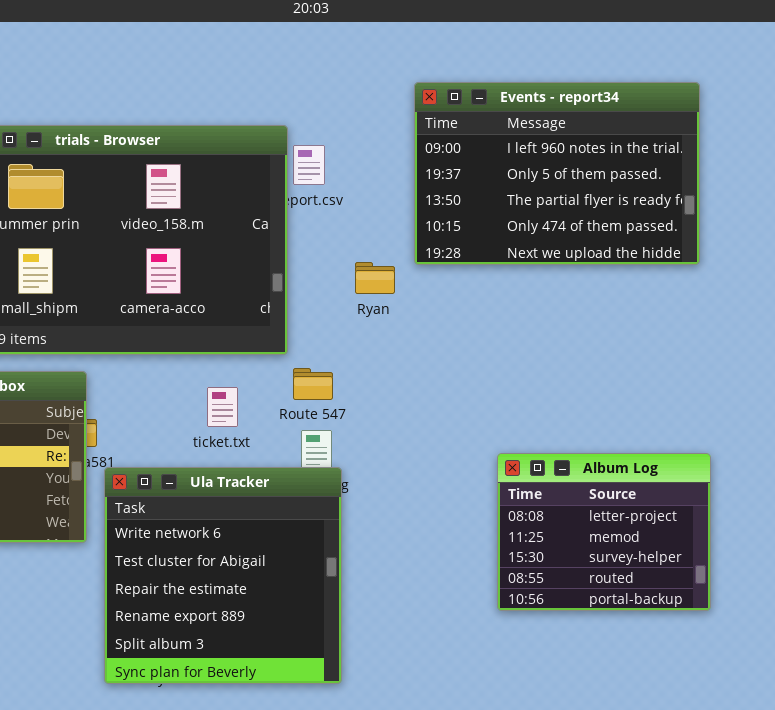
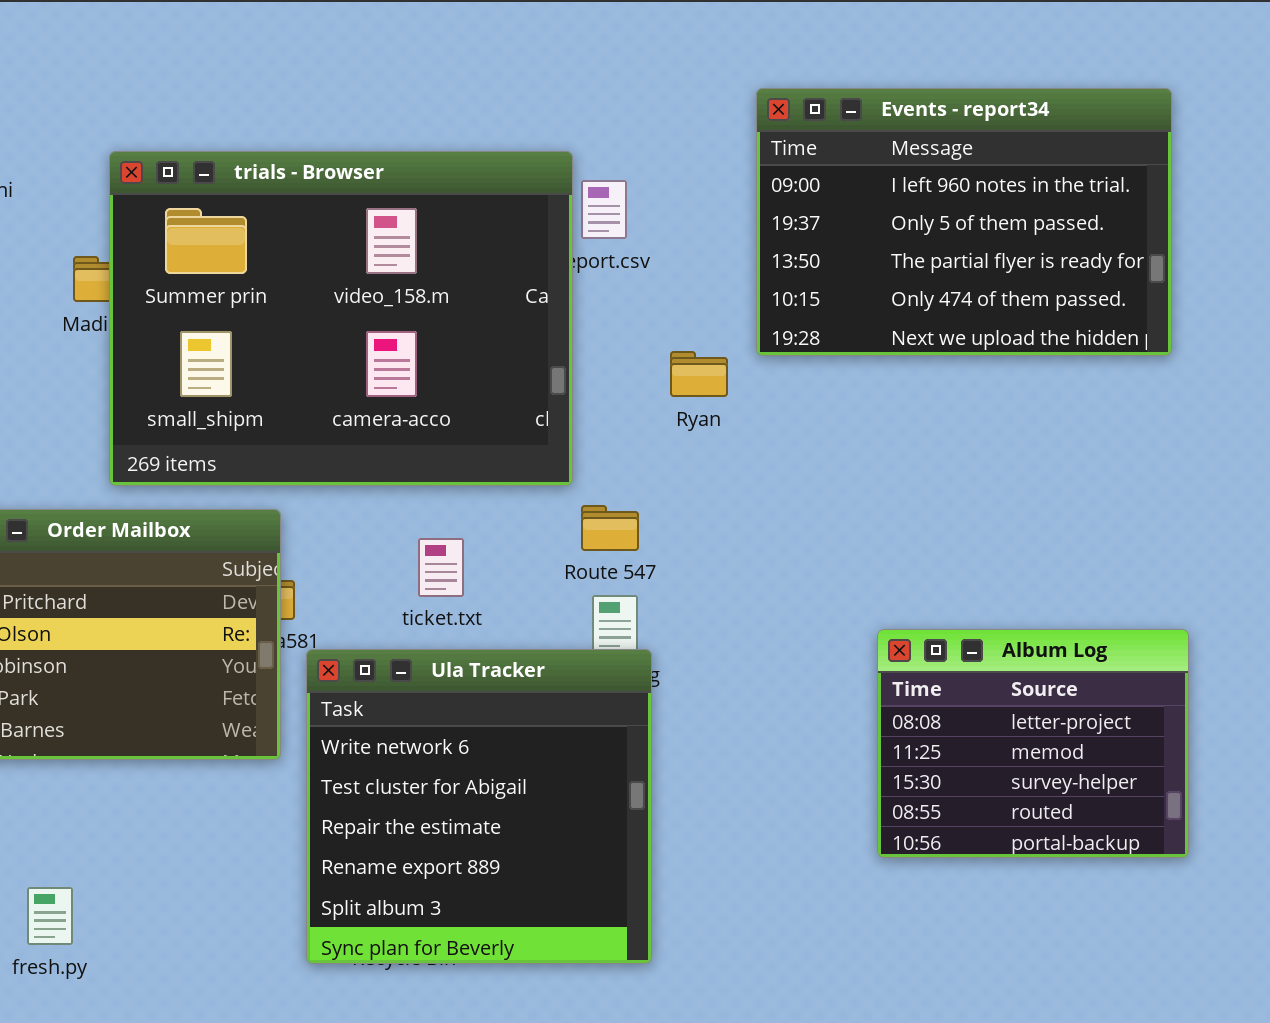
ticket.txt: [207,387,238,427] -> [418,538,464,597], moved

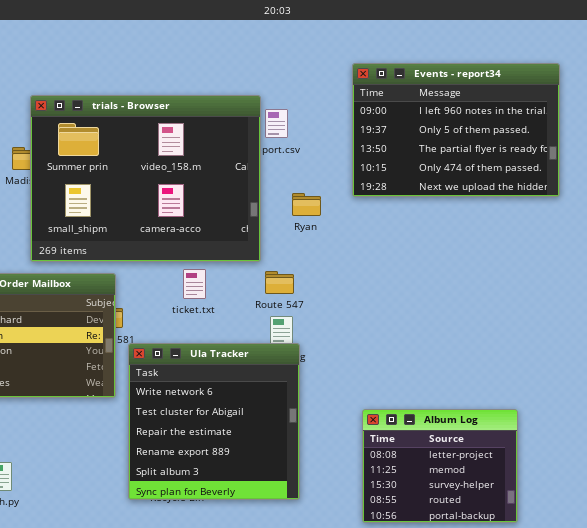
Ryan: [670,351,728,397] -> [292,193,321,216], moved
ticket.txt: [418,538,464,597] -> [183,269,206,299], moved
Album Log: [877,629,1189,858] -> [362,409,518,523], moved

